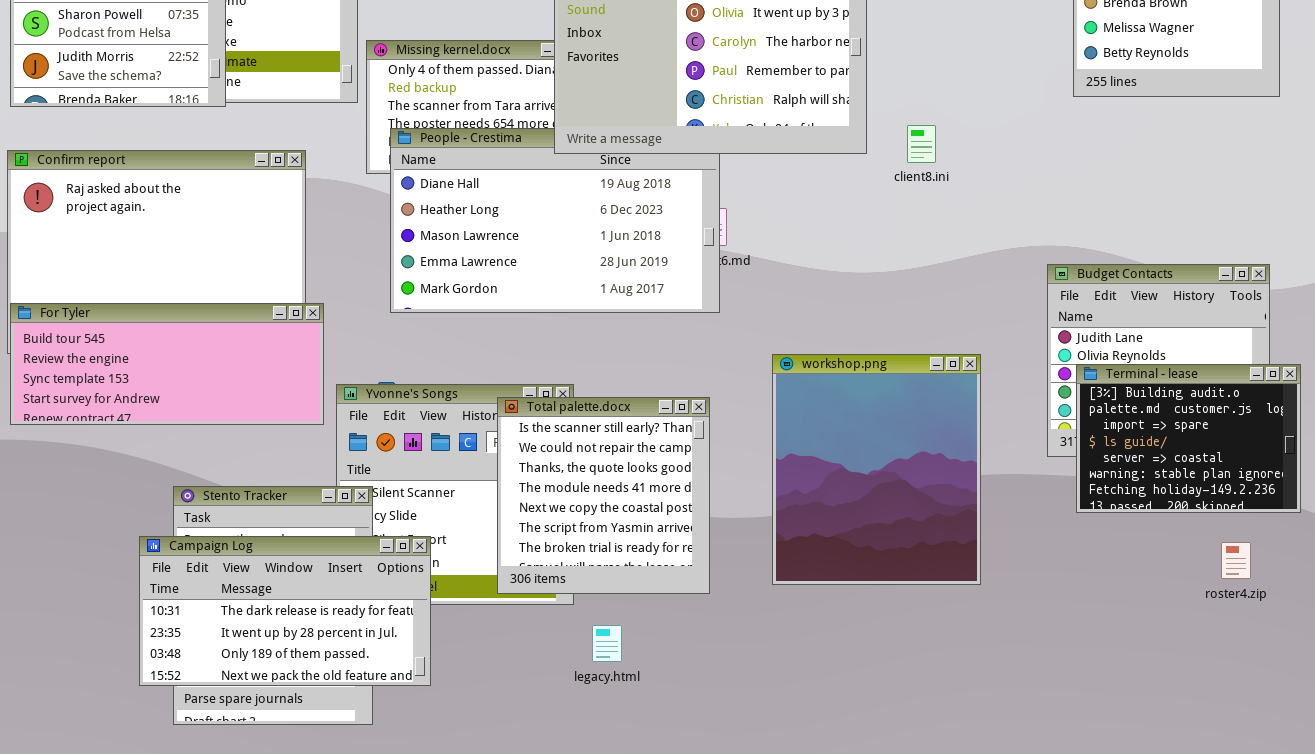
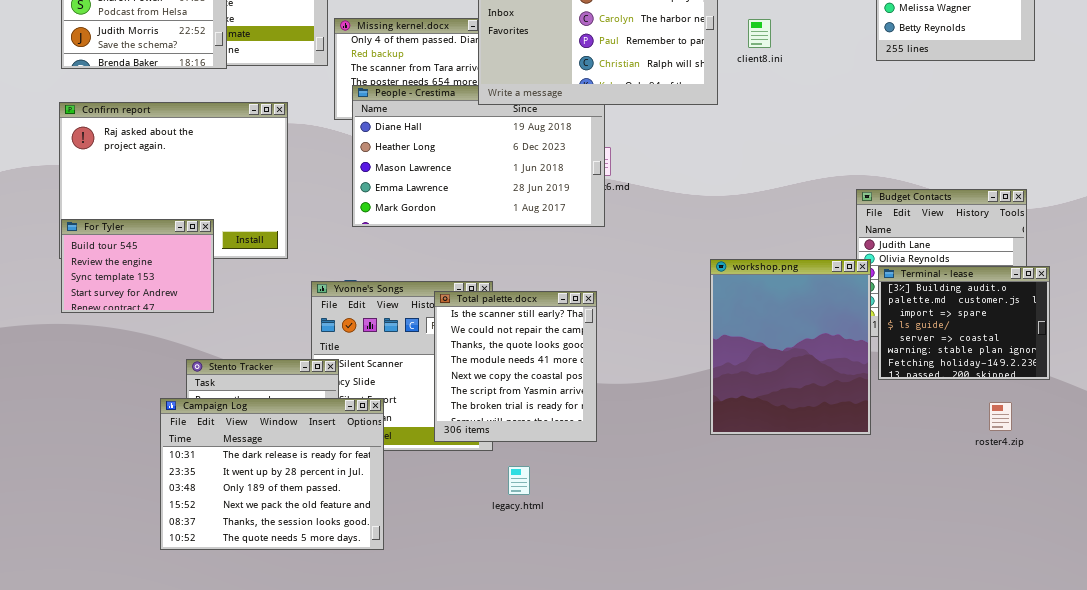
client8.ini: [907,125,936,163] -> [748,19,771,48], moved
For Tyler: [10,303,324,425] -> [61,219,214,313], resized
workshop.png: [772,354,981,585] -> [710,259,871,435], moved
Campaign Log: [139,536,431,686] -> [160,398,384,550], resized

